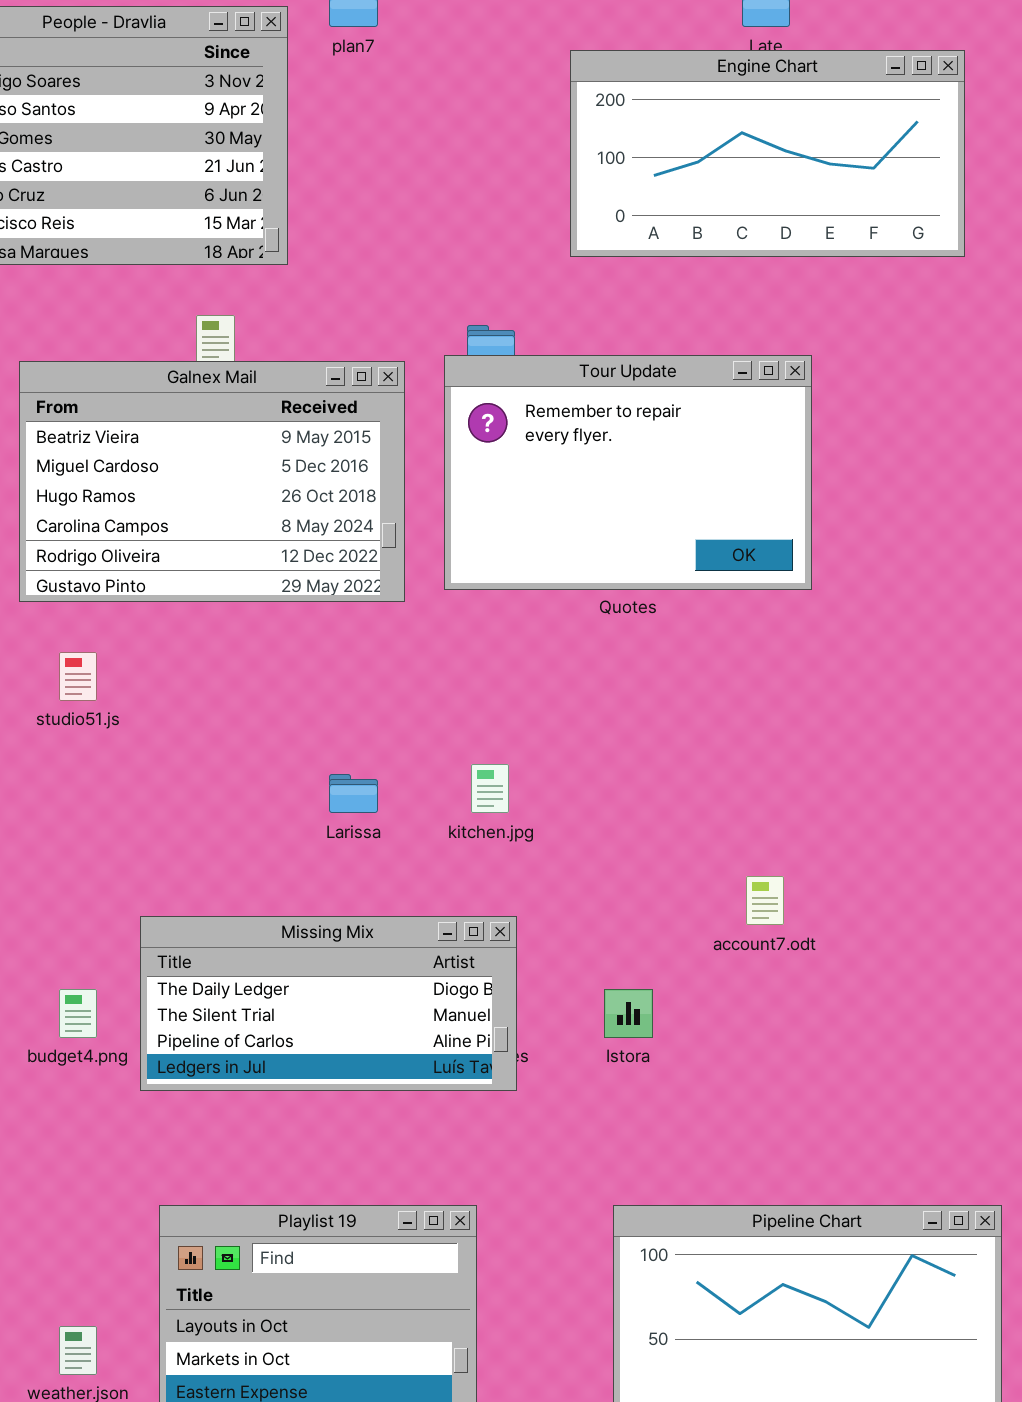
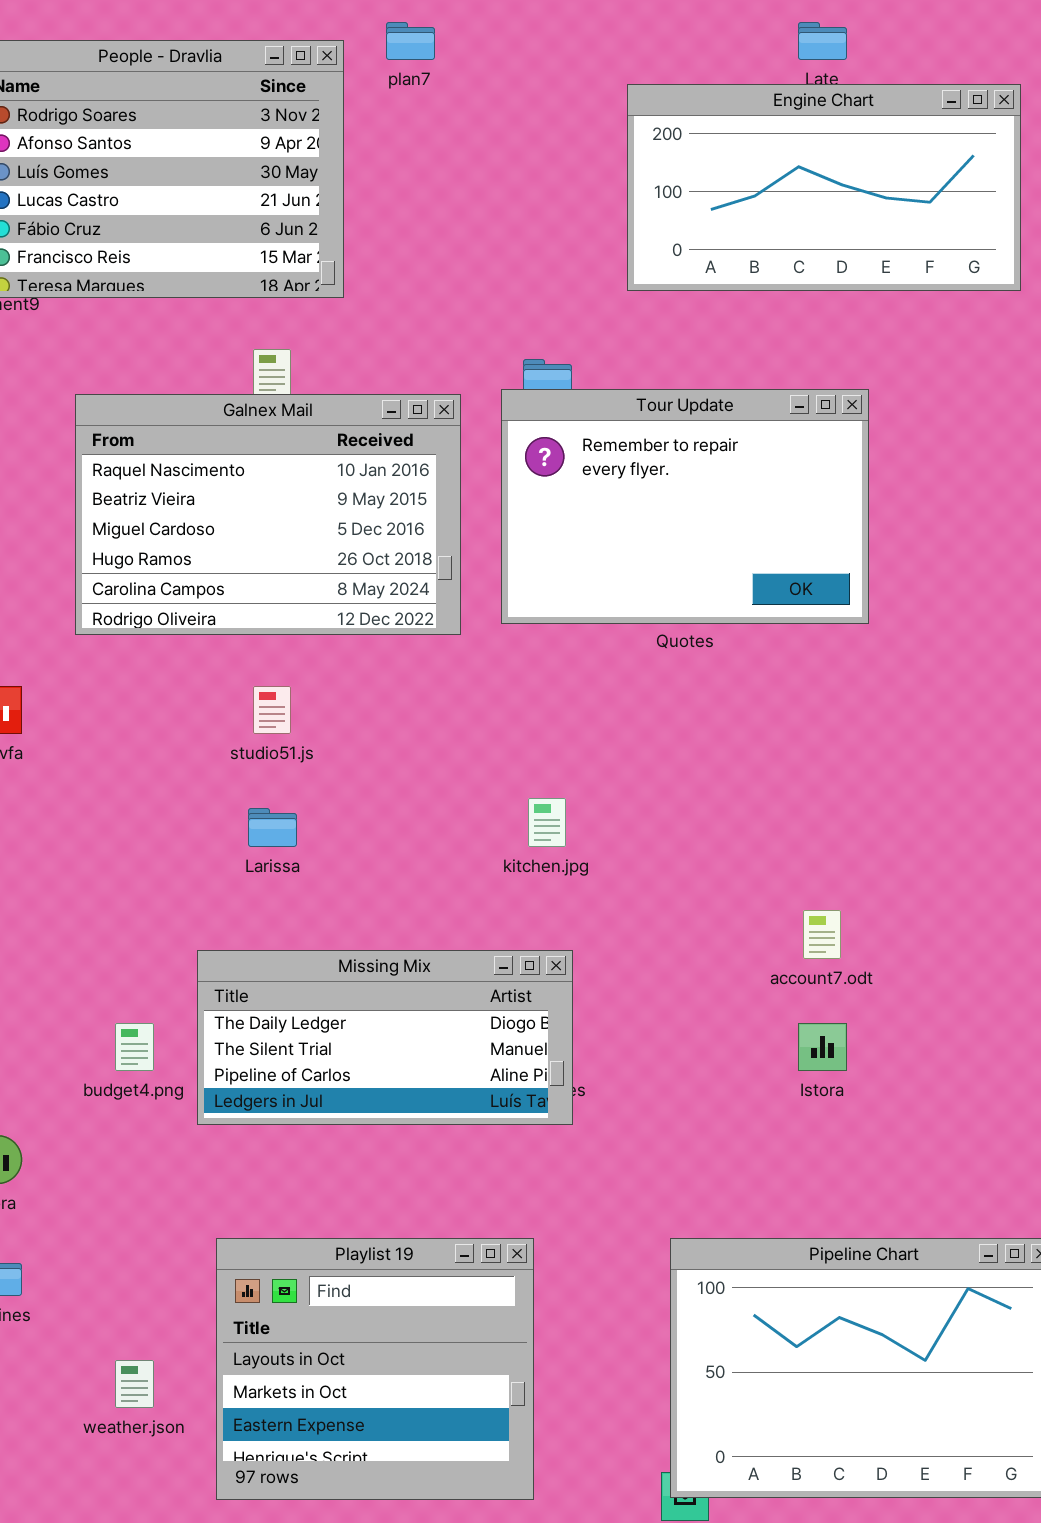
Galnex Mail: [19,361,405,602] -> [75,394,461,635], scrolled up 1 row
studio51.js: [59,652,97,701] -> [253,686,291,734], moved
Larissa: [329,774,378,813] -> [248,808,297,847], moved
Istora: [604,989,653,1038] -> [798,1023,847,1071], moved

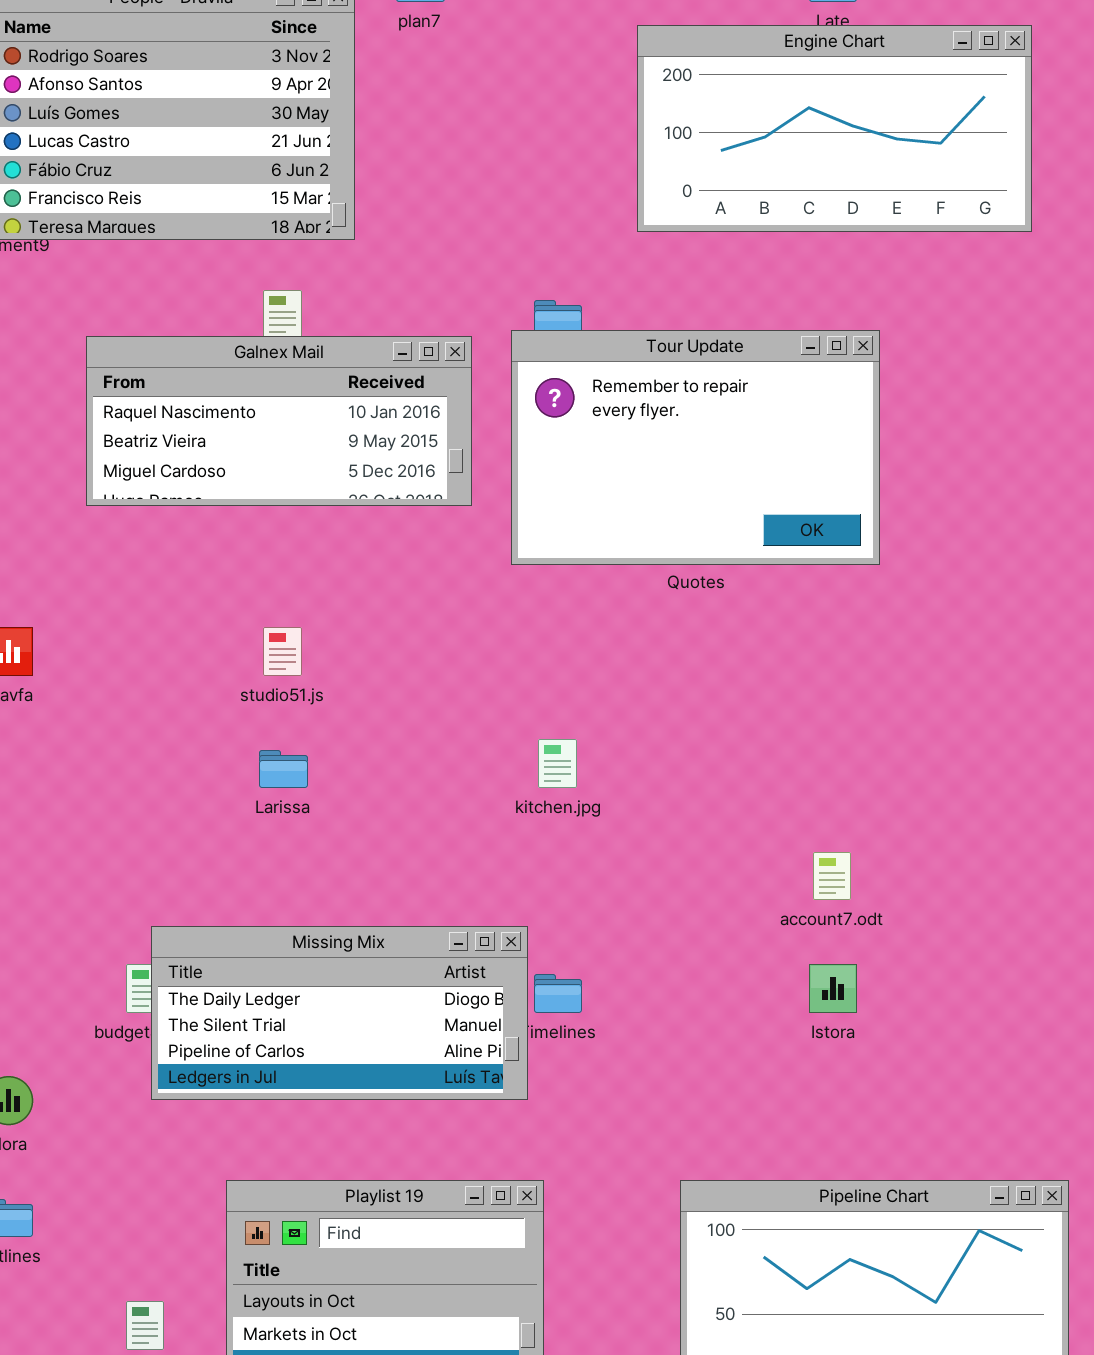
Galnex Mail: [75,394,461,635] -> [86,336,472,506], resized
Missing Mix: [197,950,573,1125] -> [151,926,528,1100], moved

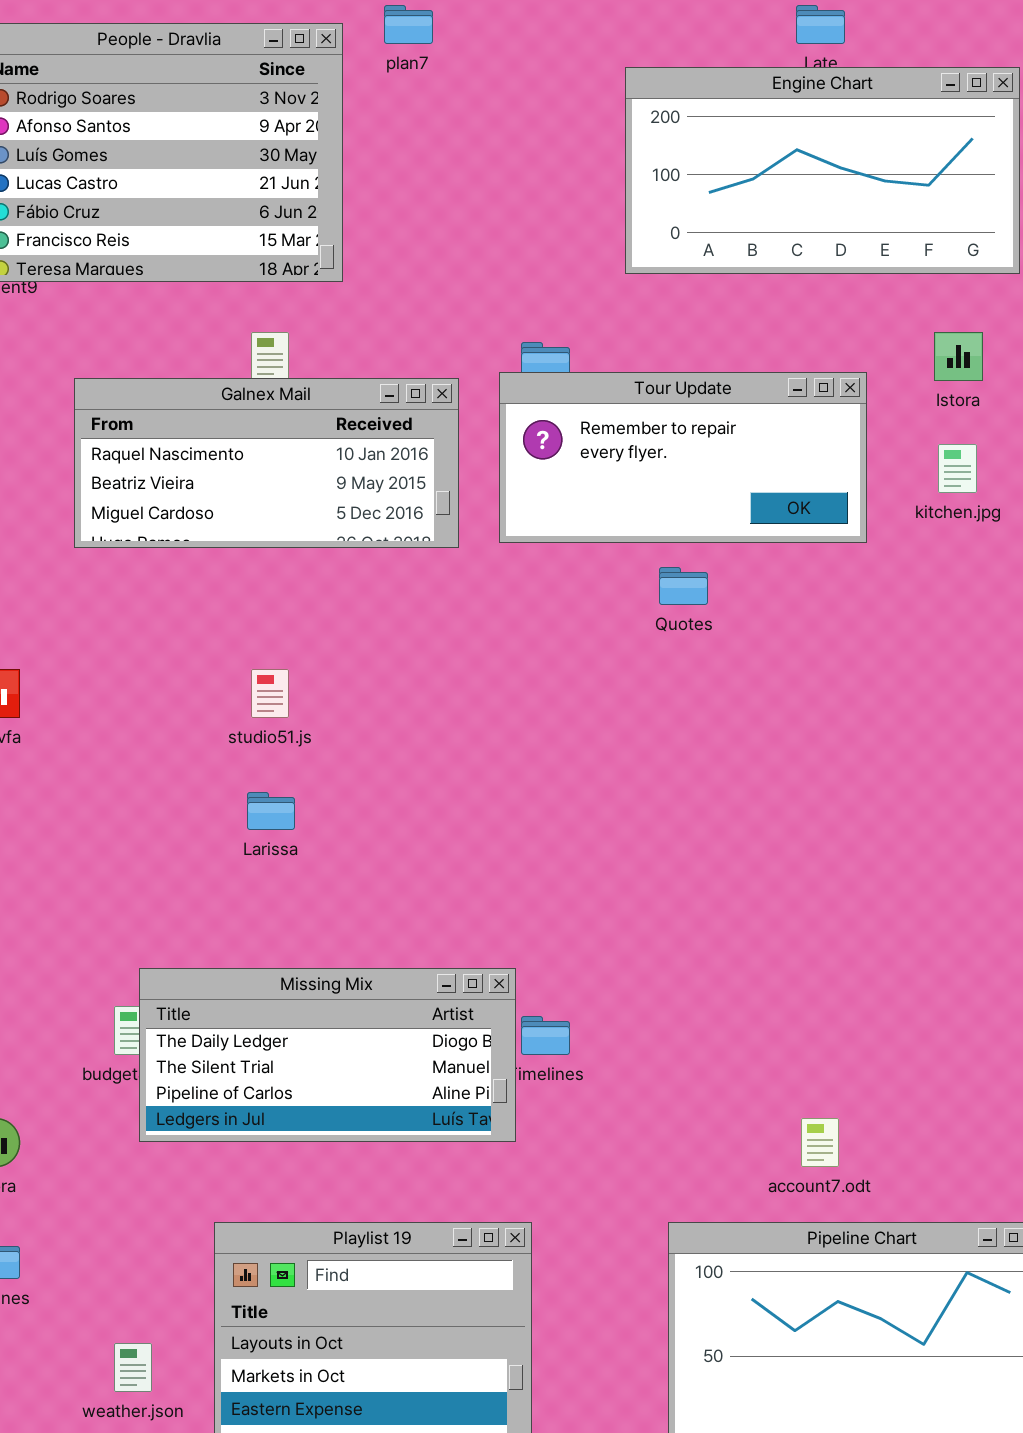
Tour Update: [511,330,880,565] -> [499,372,867,543], resized
kitchen.jpg: [538,739,577,788] -> [938,444,977,493], moved
account7.odt: [813,852,851,900] -> [801,1118,839,1167], moved
Istora: [809,964,857,1013] -> [934,332,983,381], moved

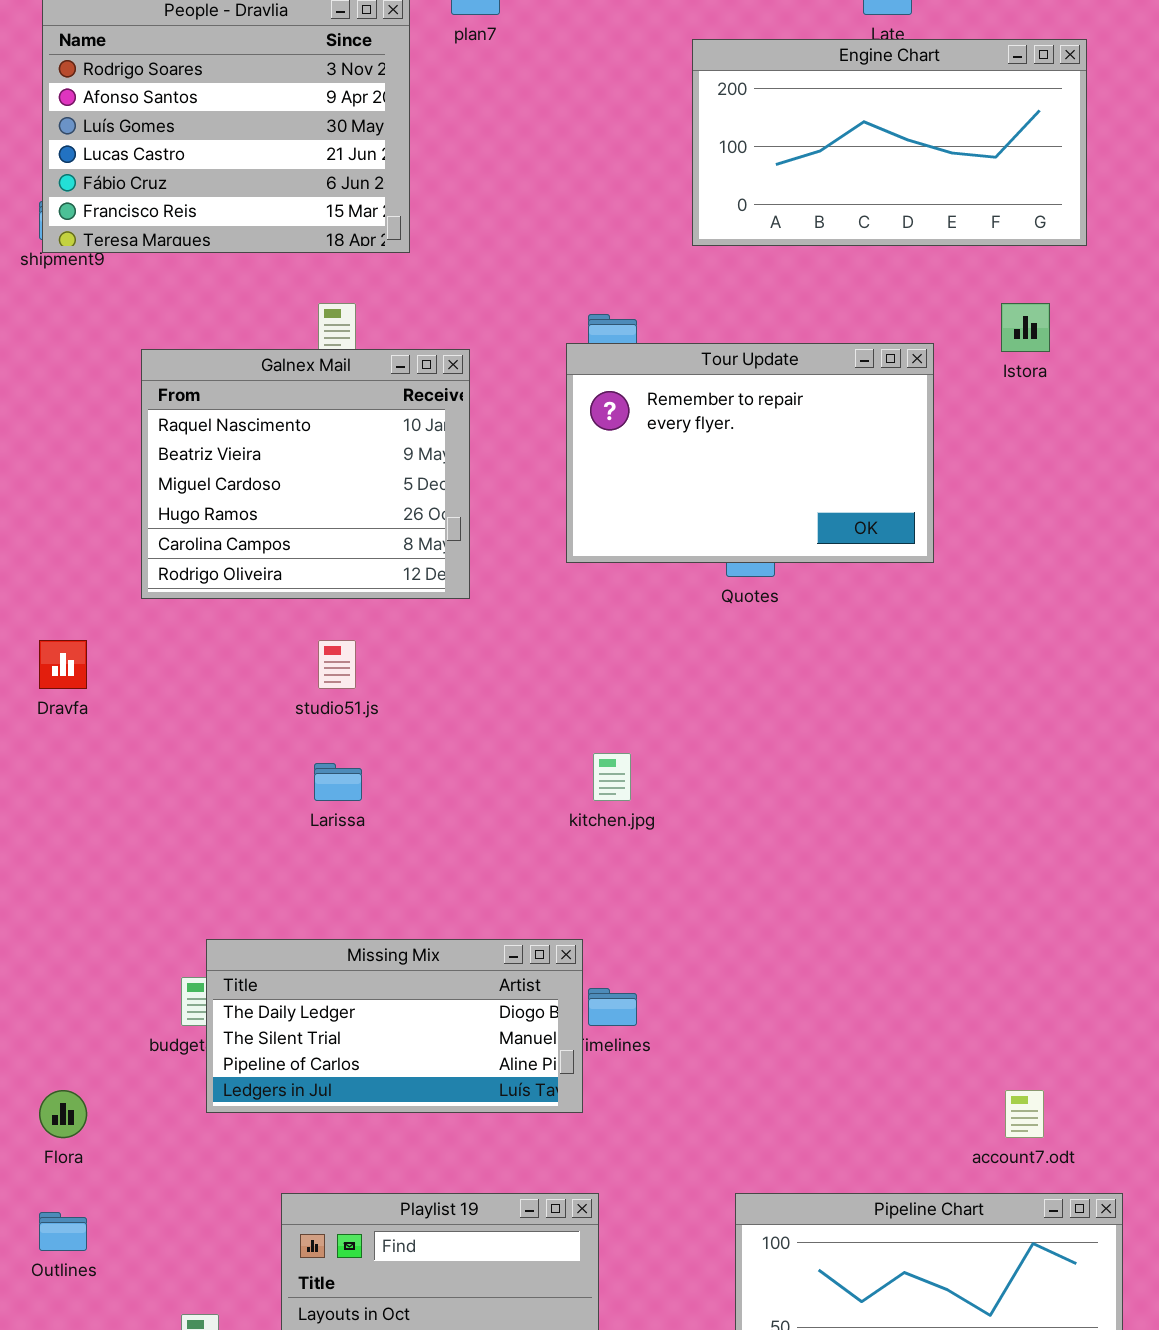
Tour Update: [499,372,867,543] -> [566,343,934,563], resized
Galnex Mail: [74,378,459,548] -> [141,349,470,599], resized
kitchen.jpg: [938,444,977,493] -> [593,753,631,801], moved
account7.odt: [801,1118,839,1167] -> [1005,1090,1044,1138], moved

